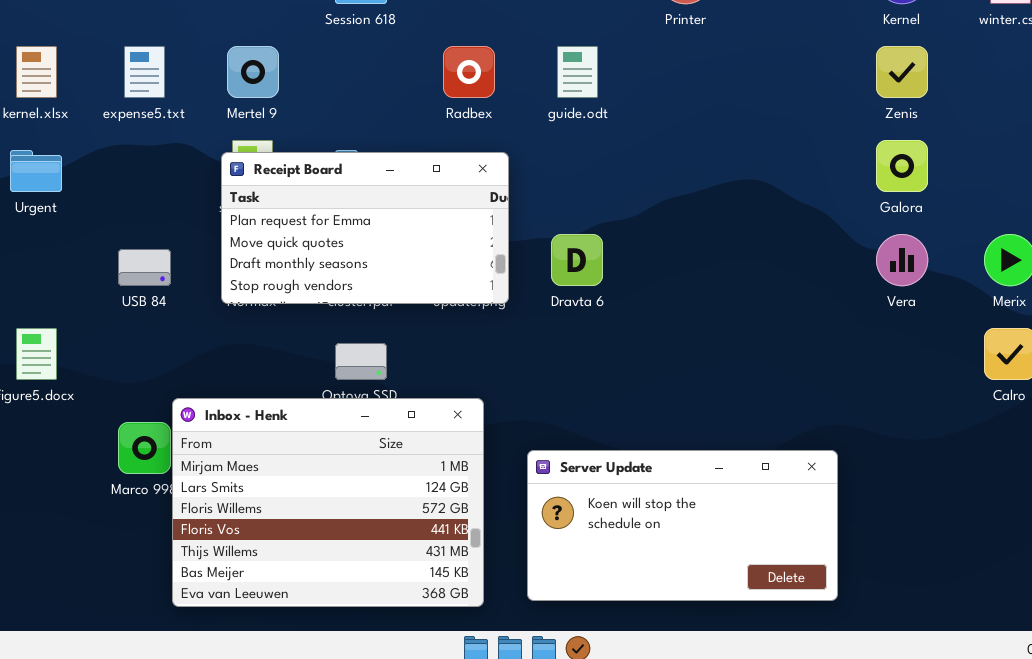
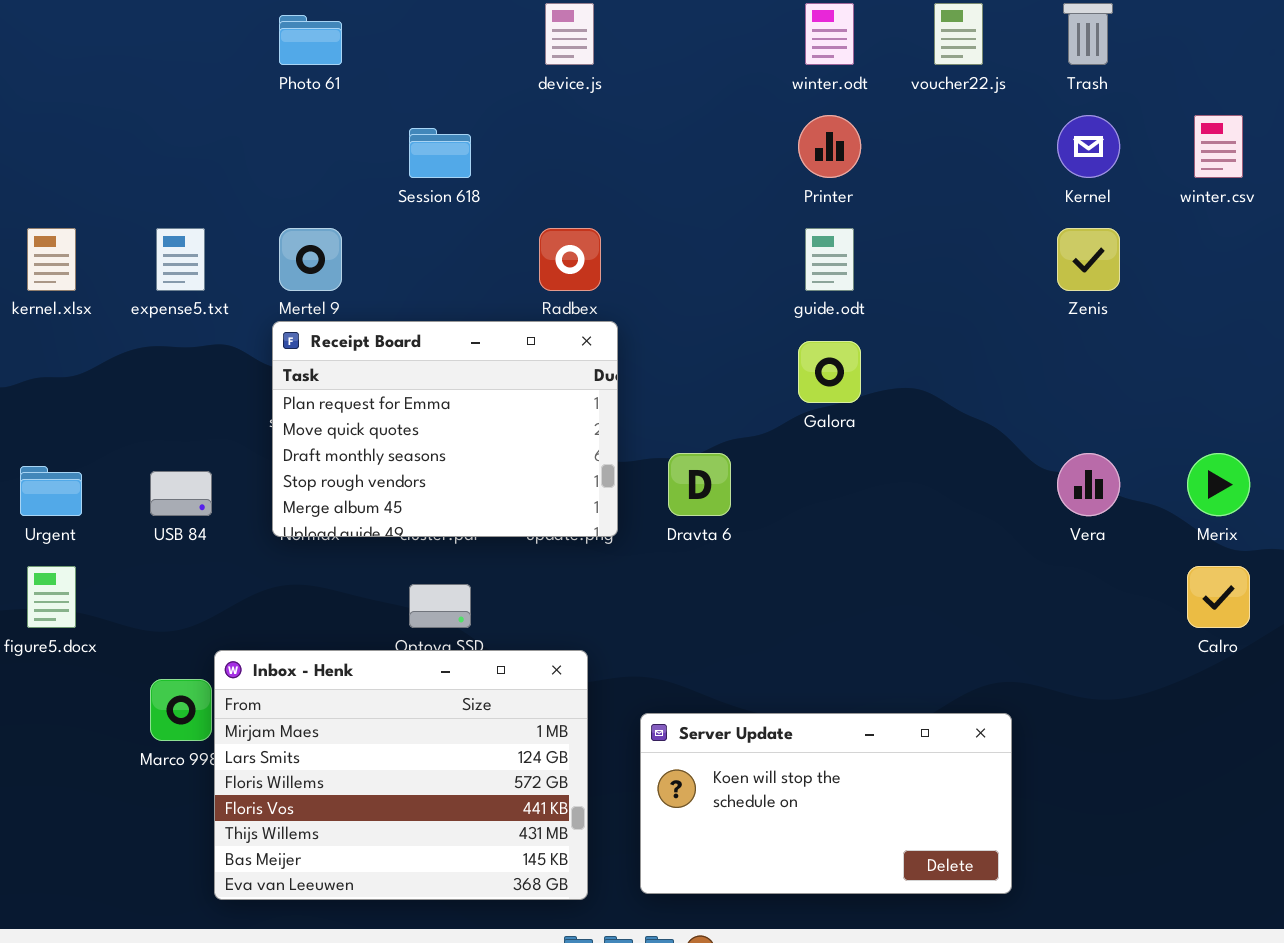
guide.odt: [557,46,598,98] -> [805,228,854,291], moved
Galora: [876,140,928,192] -> [798,341,861,403], moved
Urgent: [10,150,62,192] -> [20,466,82,516], moved
Receipt Board: [221,152,509,304] -> [272,321,618,537], resized

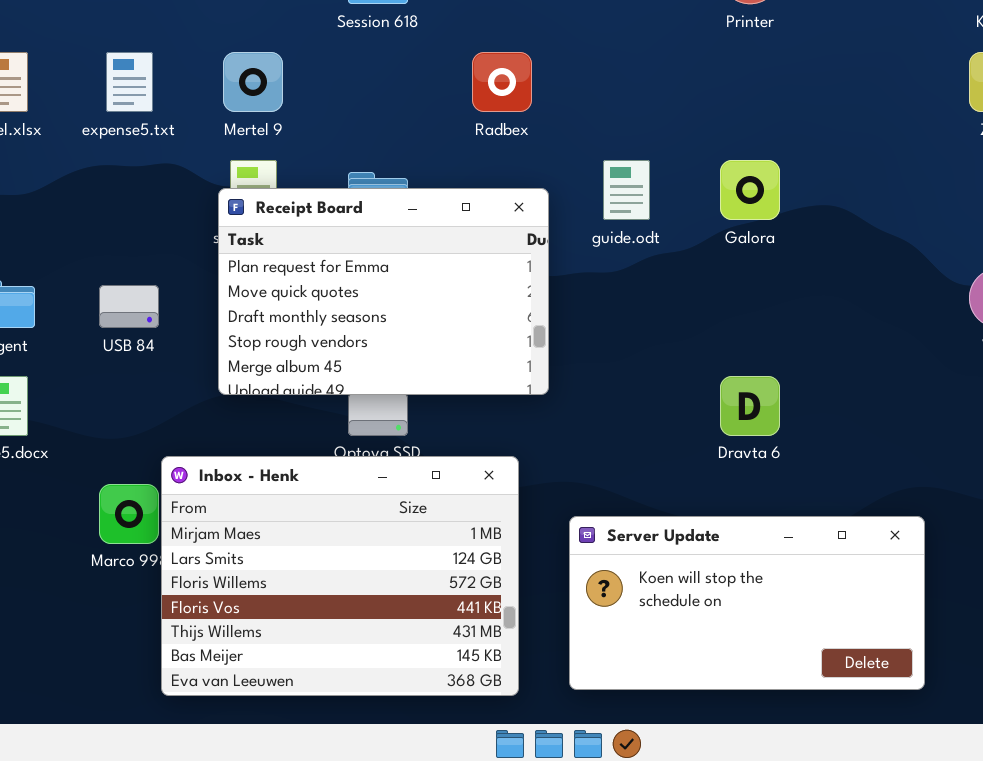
guide.odt: [805,228,854,291] -> [603,160,650,220], moved
Receipt Board: [272,321,618,537] -> [218,188,549,395], moved
Dravta 6: [668,453,731,516] -> [720,376,780,436], moved

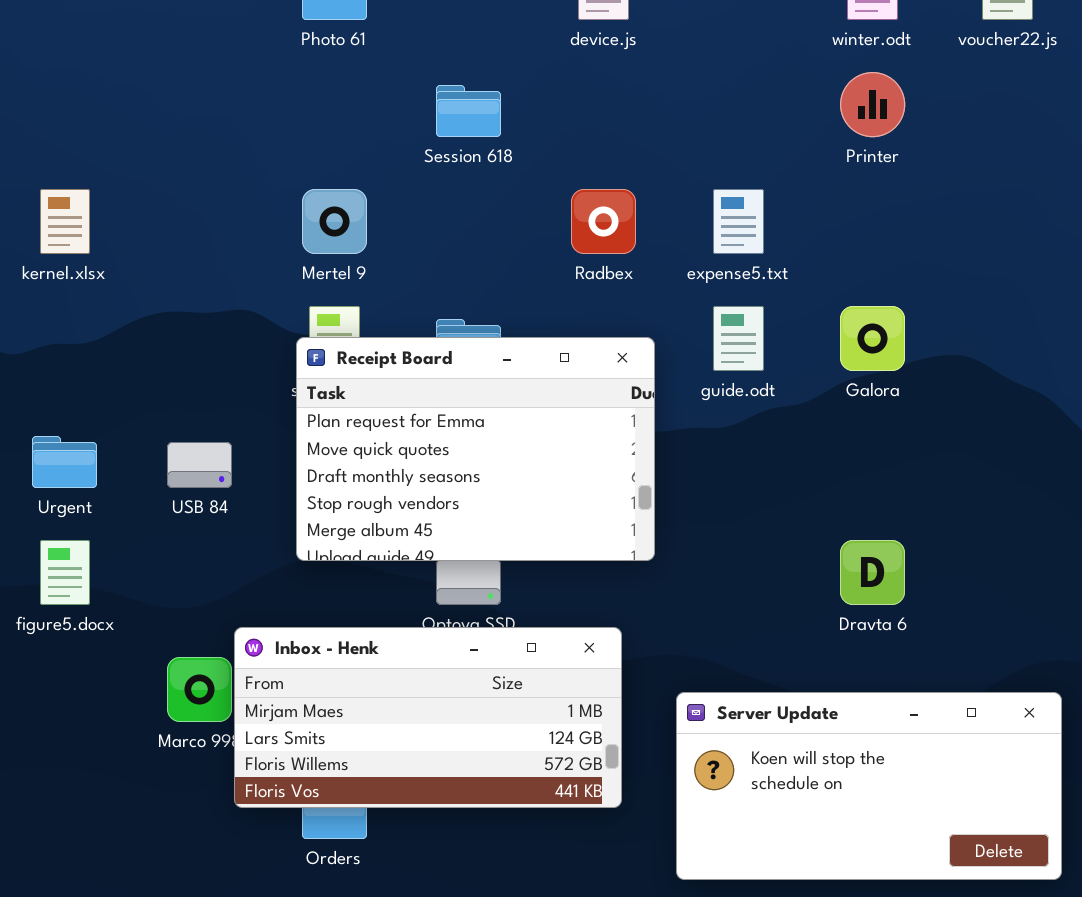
expense5.txt: [106,52,153,112] -> [713,189,764,254], moved
Inbox - Henk: [161,456,519,696] -> [234,627,622,808], resized

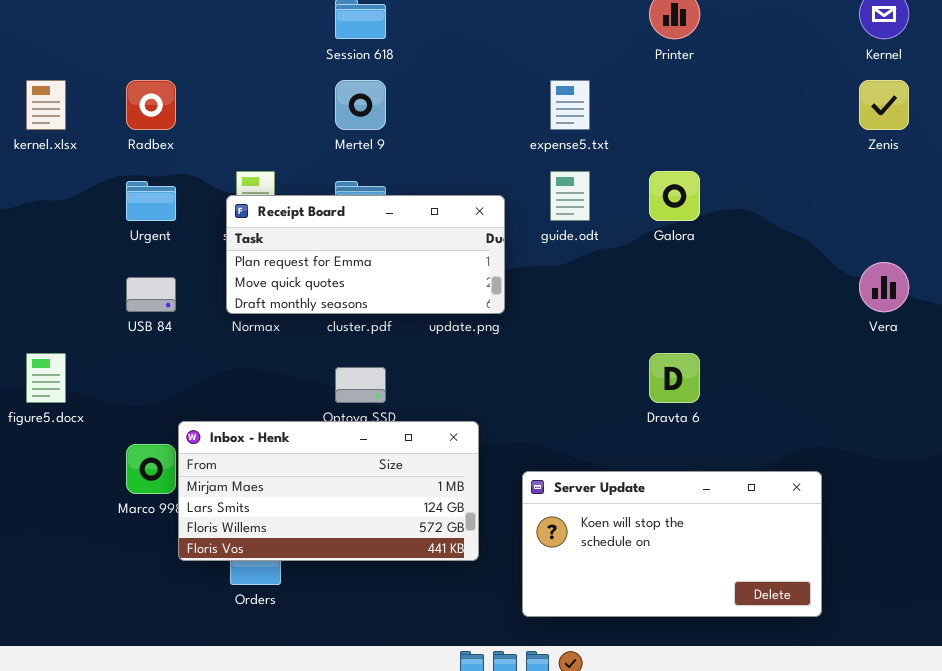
Mertel 9: [302,189,367,254] -> [335,80,386,130], moved
Radbex: [571,189,636,254] -> [126,80,176,130], moved
Receipt Board: [296,337,655,561] -> [226,195,505,314], resized
Urgent: [32,436,97,488] -> [126,181,176,221], moved

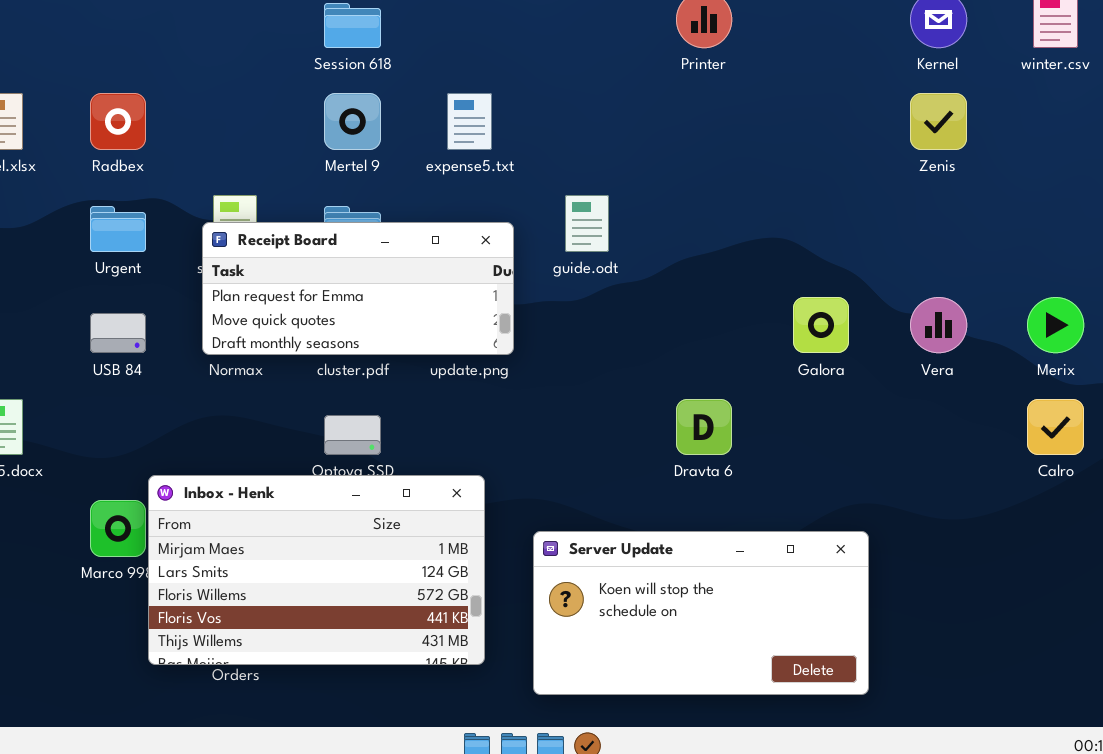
expense5.txt: [550,80,590,130] -> [447,93,492,150], moved
Galora: [649,171,700,221] -> [793,297,849,353], moved
Inbox - Henk: [178,421,479,561] -> [148,475,485,665], resized

